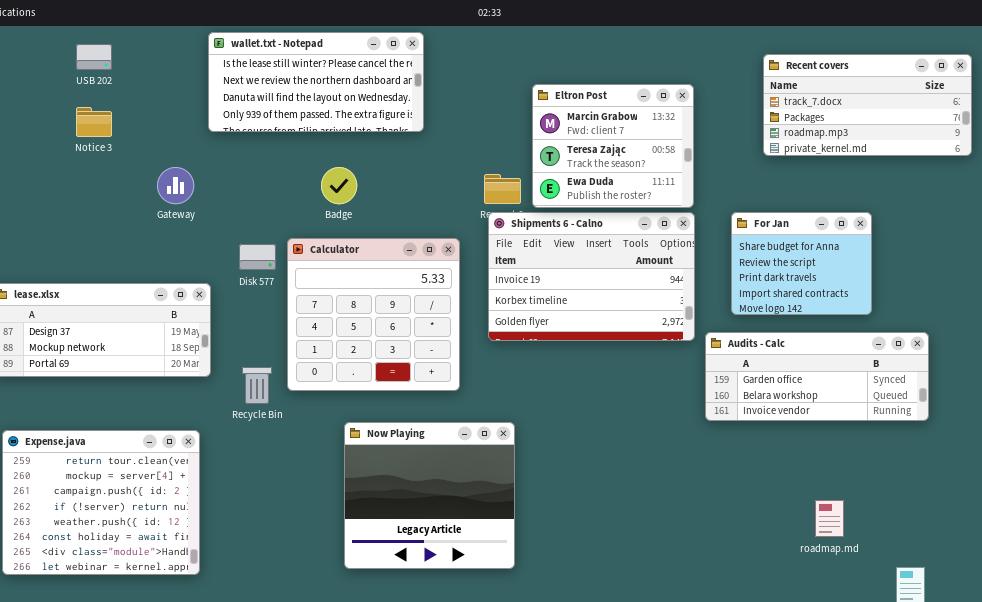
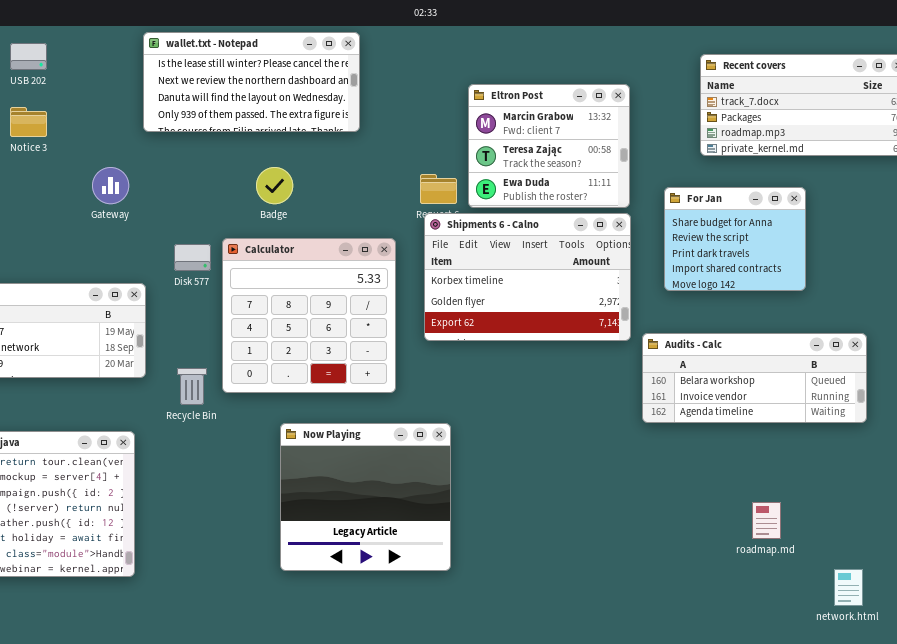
For Jan: [731,212,872,315] -> [664,187,806,291], moved
Shipments 6 - Calno: [488,212,695,341] -> [424,213,631,341], scrolled down 1 row
Audits - Calc: [705,332,929,421] -> [642,333,867,423], scrolled down 1 row

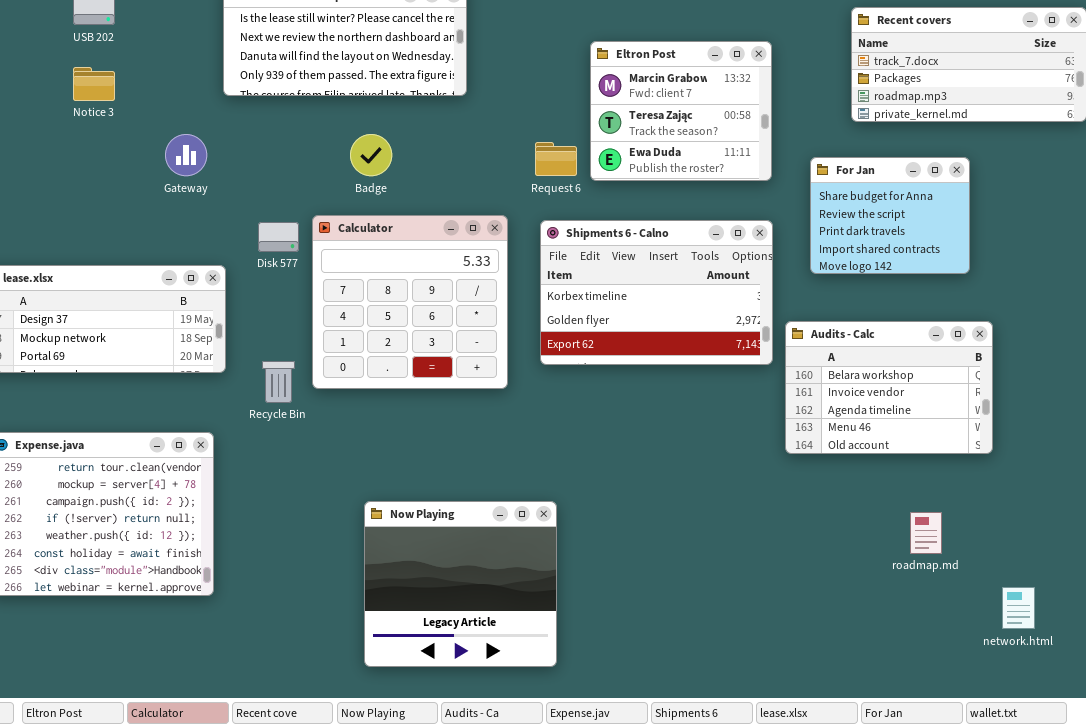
Shipments 6 - Calno: [424,213,631,341] -> [540,220,773,365], moved
Audits - Calc: [642,333,867,423] -> [785,321,993,454], resized
Now Playing: [280,423,451,571] -> [364,501,557,667], moved

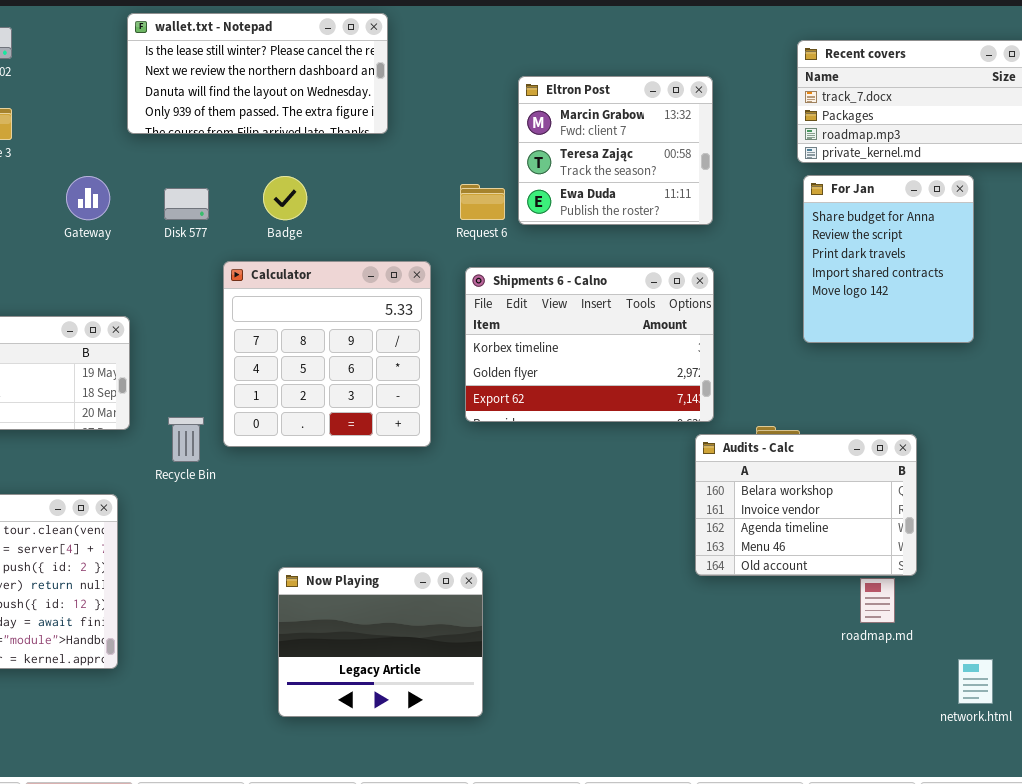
For Jan: [810,157,970,274] -> [803,175,974,343], moved, resized
Disk 577: [258,222,299,252] -> [164,188,209,220], moved
Audits - Calc: [785,321,993,454] -> [695,434,917,576], moved
Now Playing: [364,501,557,667] -> [278,567,483,717], resized

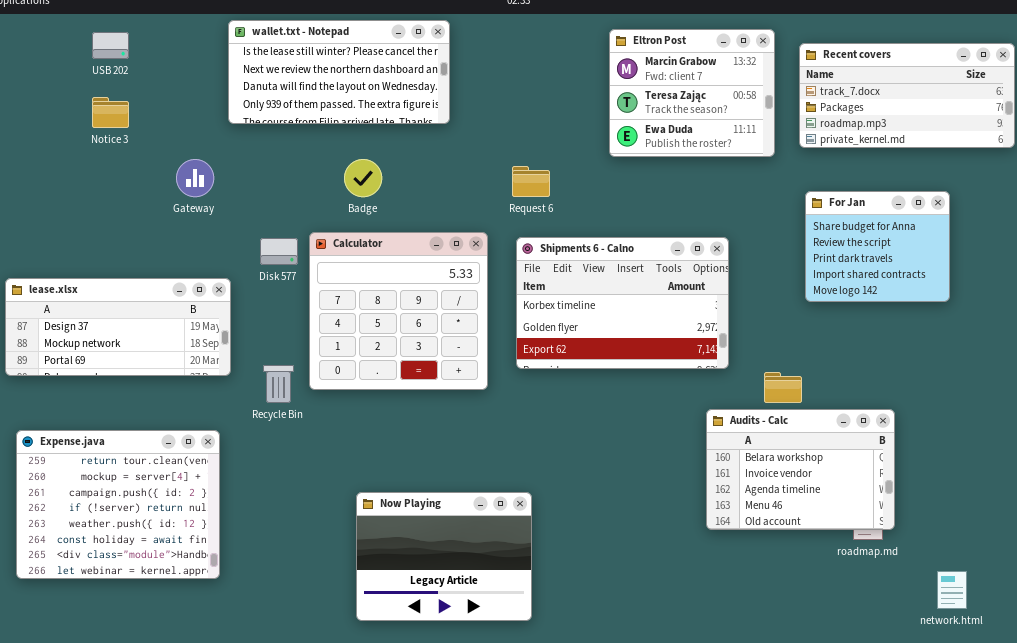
Eltron Post: [518,76,713,225] -> [609,29,775,157], moved
For Jan: [803,175,974,343] -> [805,191,950,302], resized
Disk 577: [164,188,209,220] -> [260,238,298,265], moved
Audits - Calc: [695,434,917,576] -> [706,409,895,530], moved

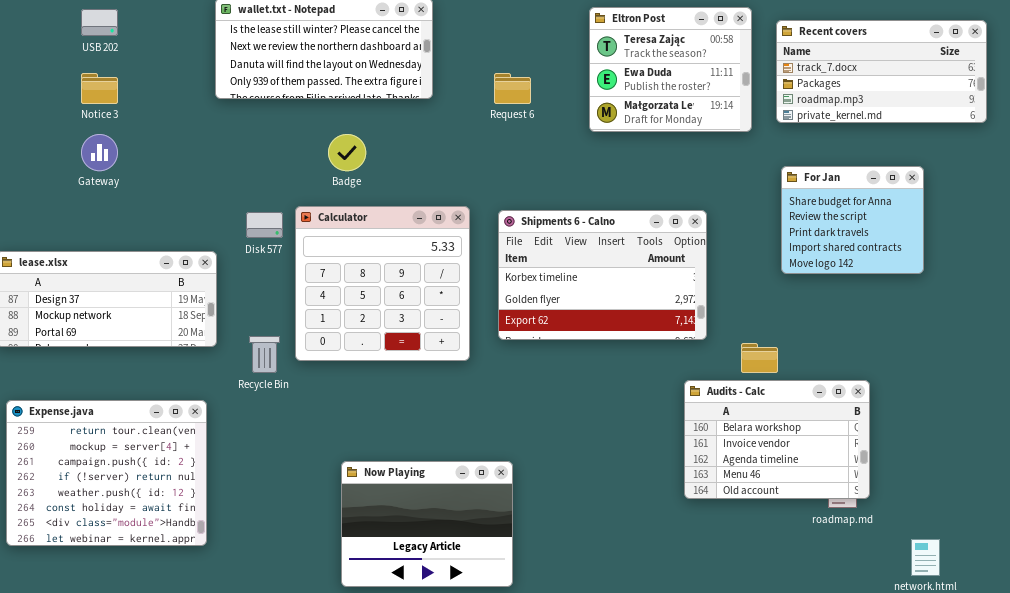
Eltron Post: [609,29,775,157] -> [589,7,752,132], scrolled down 1 row
Gateway: [176,159,214,197] -> [81,134,118,171], moved
Request 6: [512,166,550,197] -> [494,73,531,104], moved

